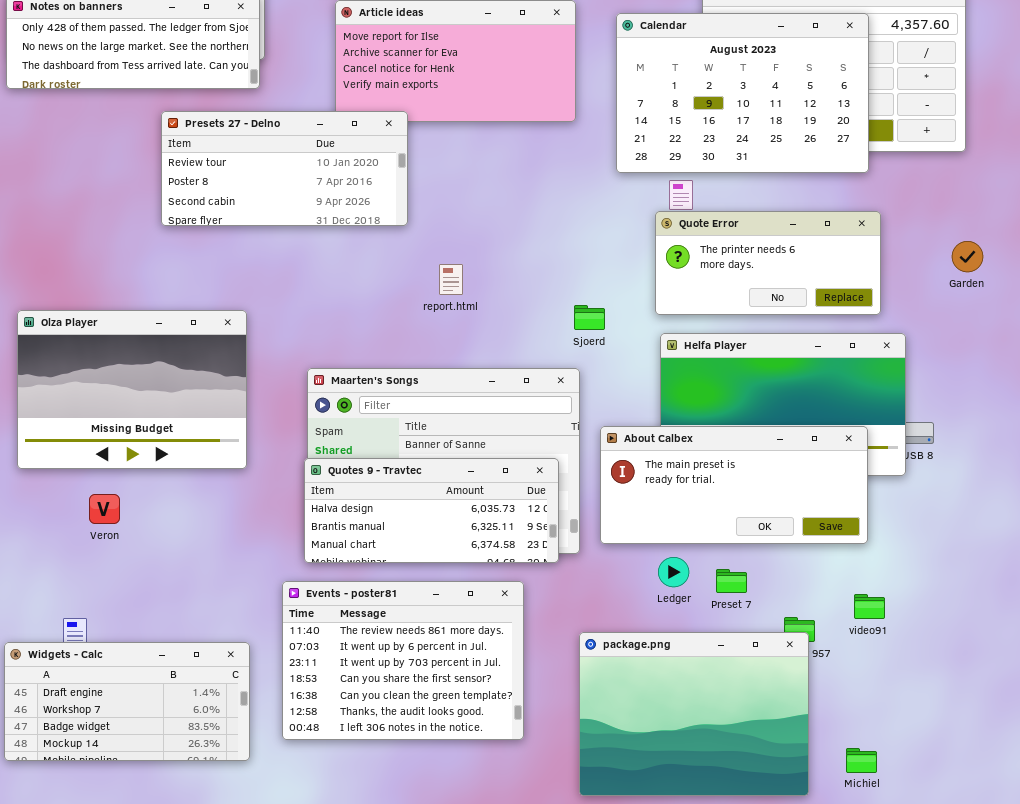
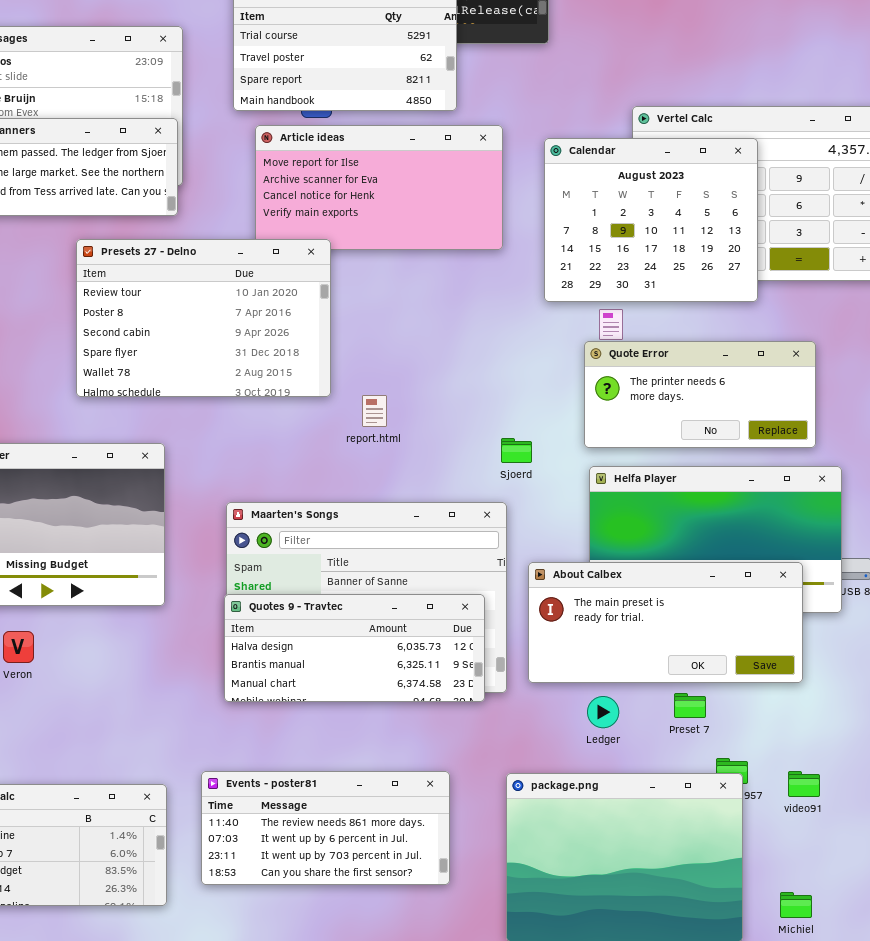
Calendar: [616,13,869,173] -> [544,138,758,302], resized
Presets 27 - Delno: [161,111,408,226] -> [76,239,331,397], resized
Preset 7: [716,569,747,593] -> [674,693,706,718], moved
Events - poster81: [282,581,524,740] -> [201,771,450,885], resized
video91: [854,594,885,619] -> [788,771,820,797], moved

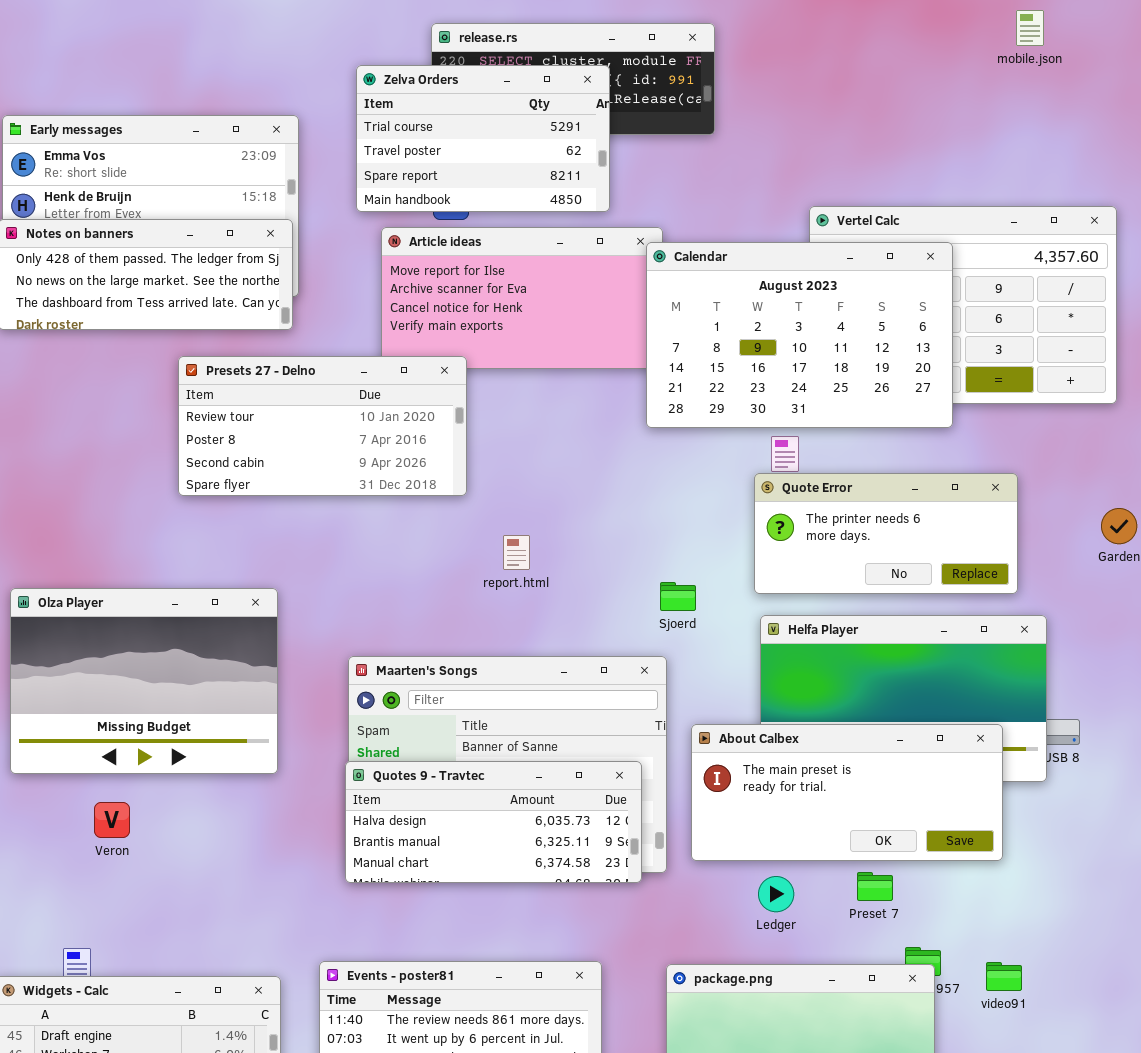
Calendar: [544,138,758,302] -> [646,242,953,428], resized
Presets 27 - Delno: [76,239,331,397] -> [178,356,467,496], resized

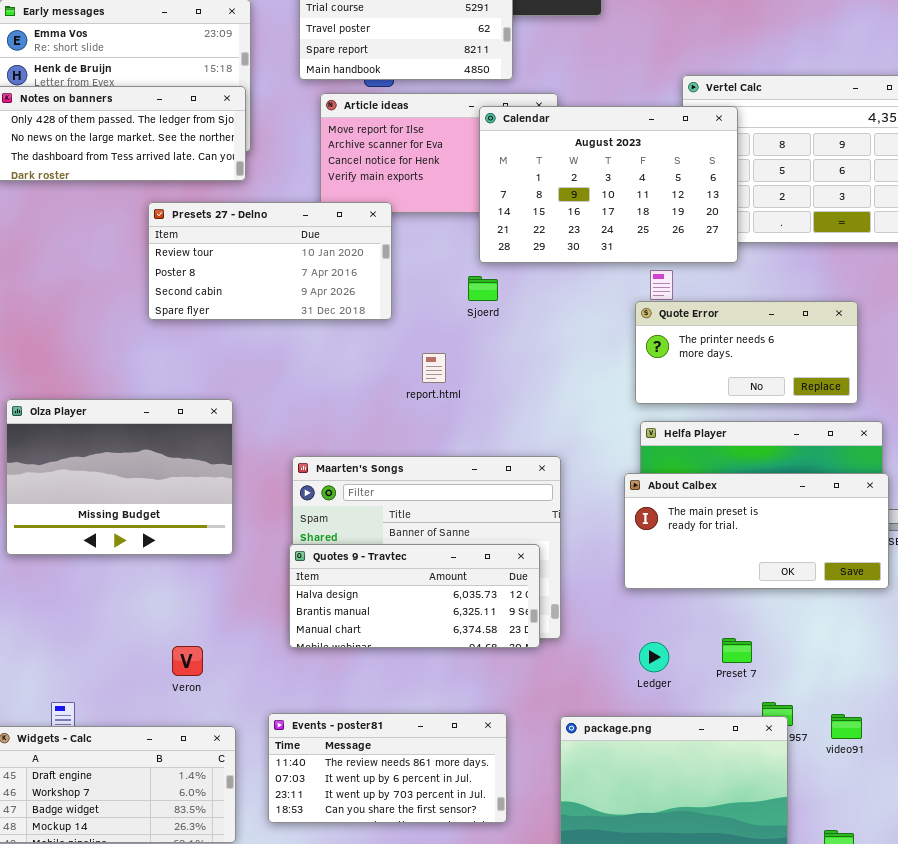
Calendar: [646,242,953,428] -> [479,106,738,263], moved
Sjoerd: [660,582,696,611] -> [468,276,498,301], moved
About Calbex: [691,724,1003,861] -> [624,473,889,589], moved
Veron: [94,802,130,838] -> [172,646,203,676], moved

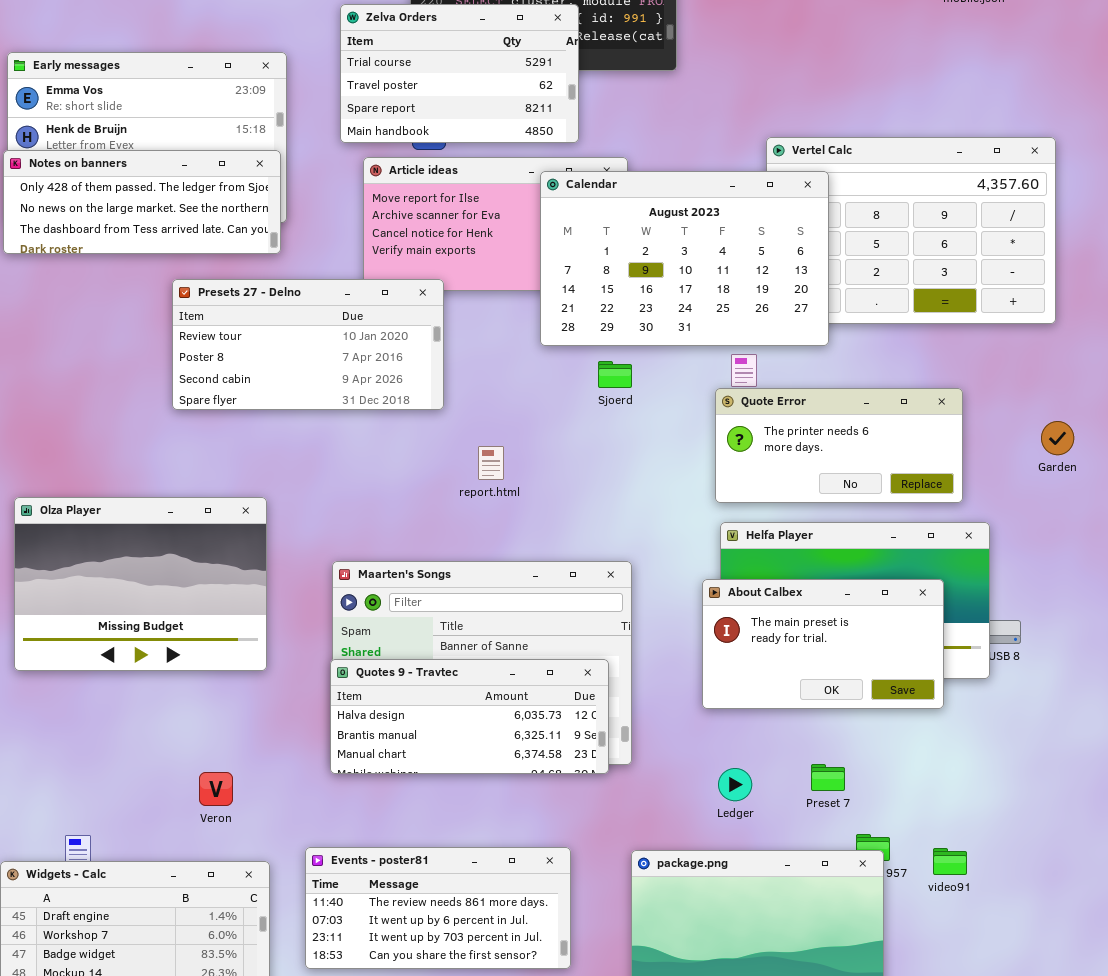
Sjoerd: [468,276,498,301] -> [598,361,632,388], moved
About Calbex: [624,473,889,589] -> [702,579,944,709], resized

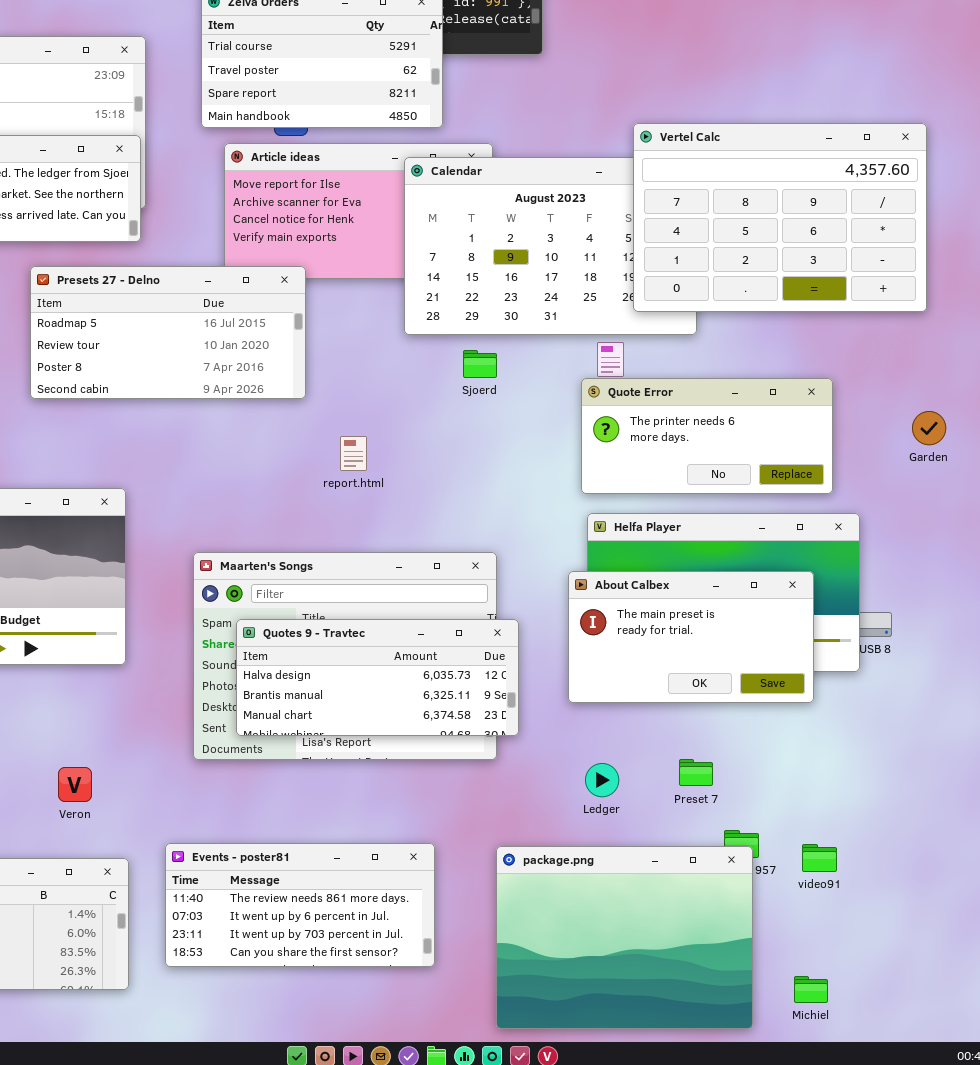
Vertel Calc: [766,137,1056,324] -> [633,123,927,312], raised
Presets 27 - Delno: [172,279,444,410] -> [30,266,306,399], scrolled up 1 row
Quotes 9 - Travtec: [330,659,609,774] -> [236,619,519,736], moved

